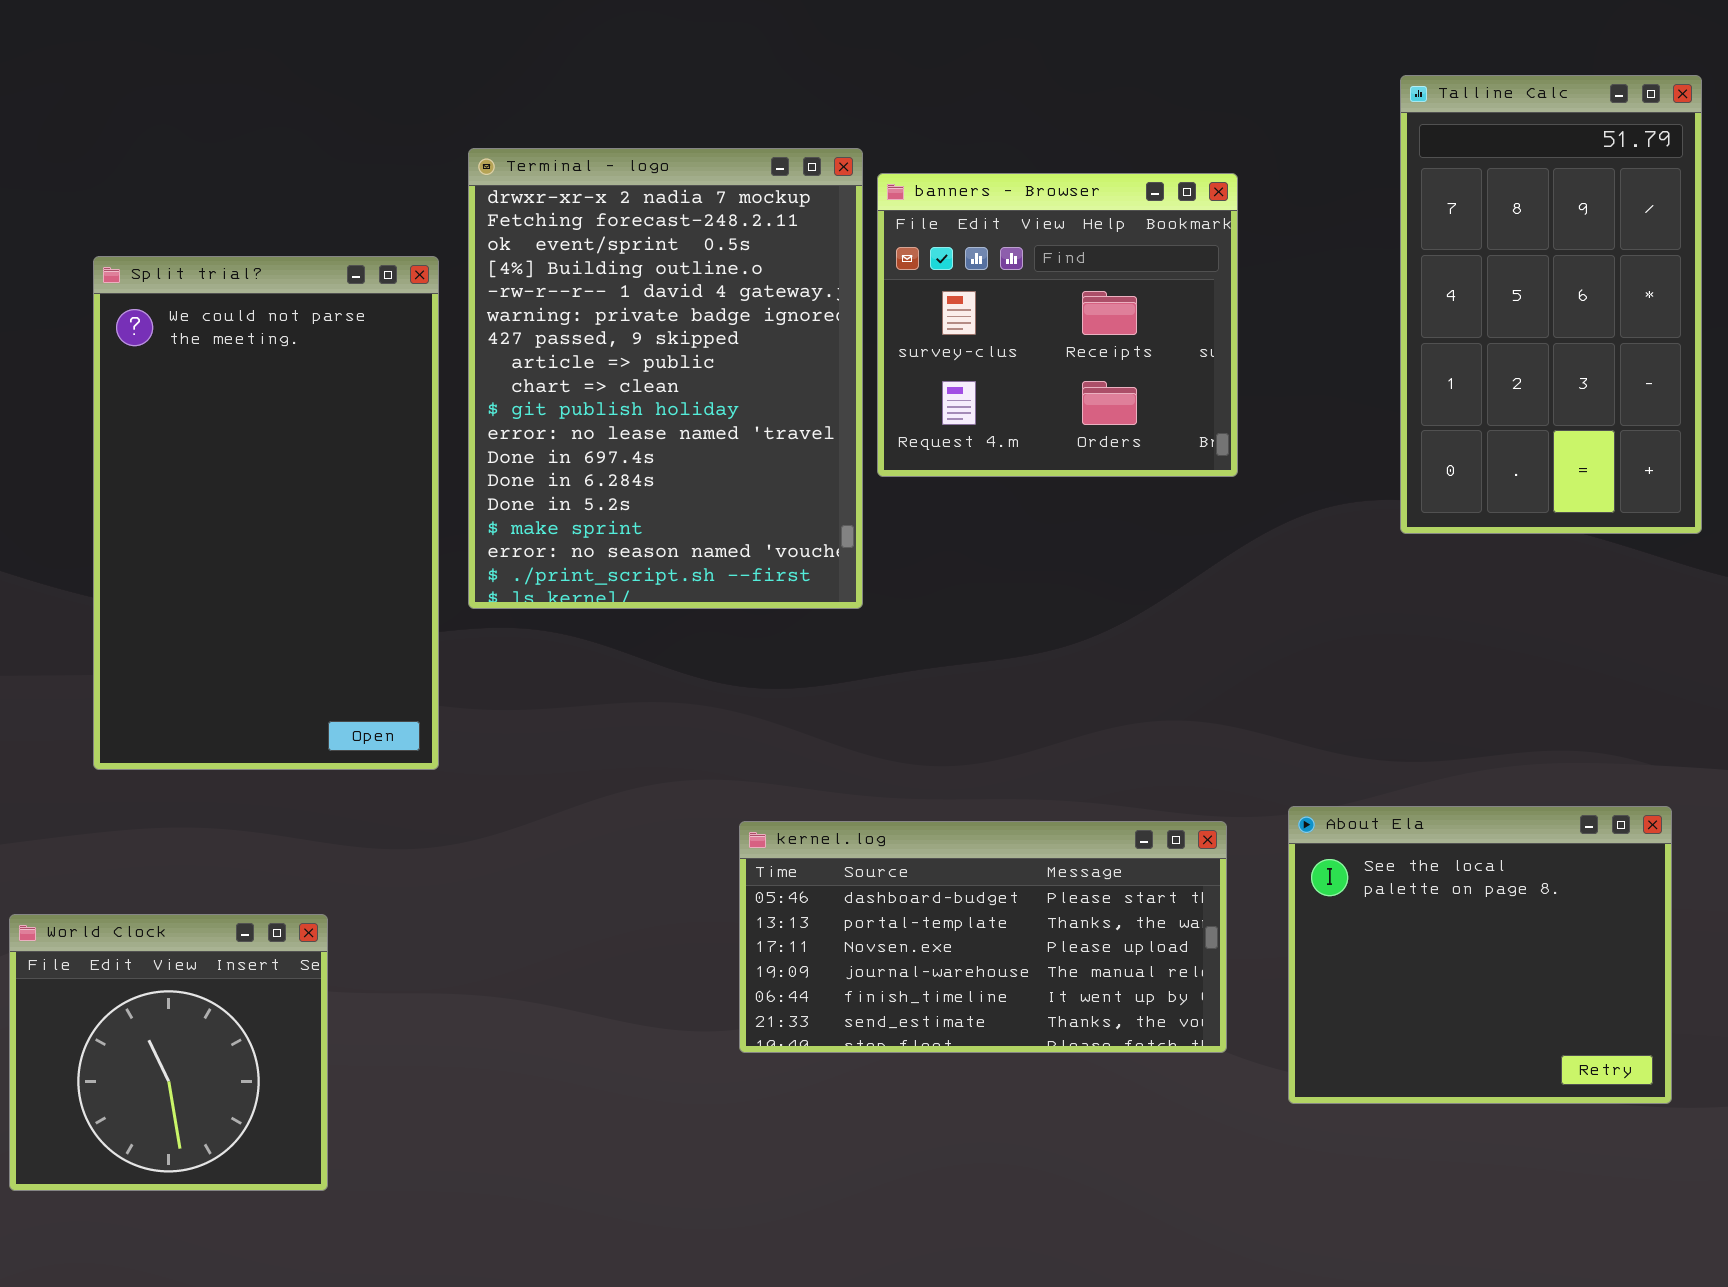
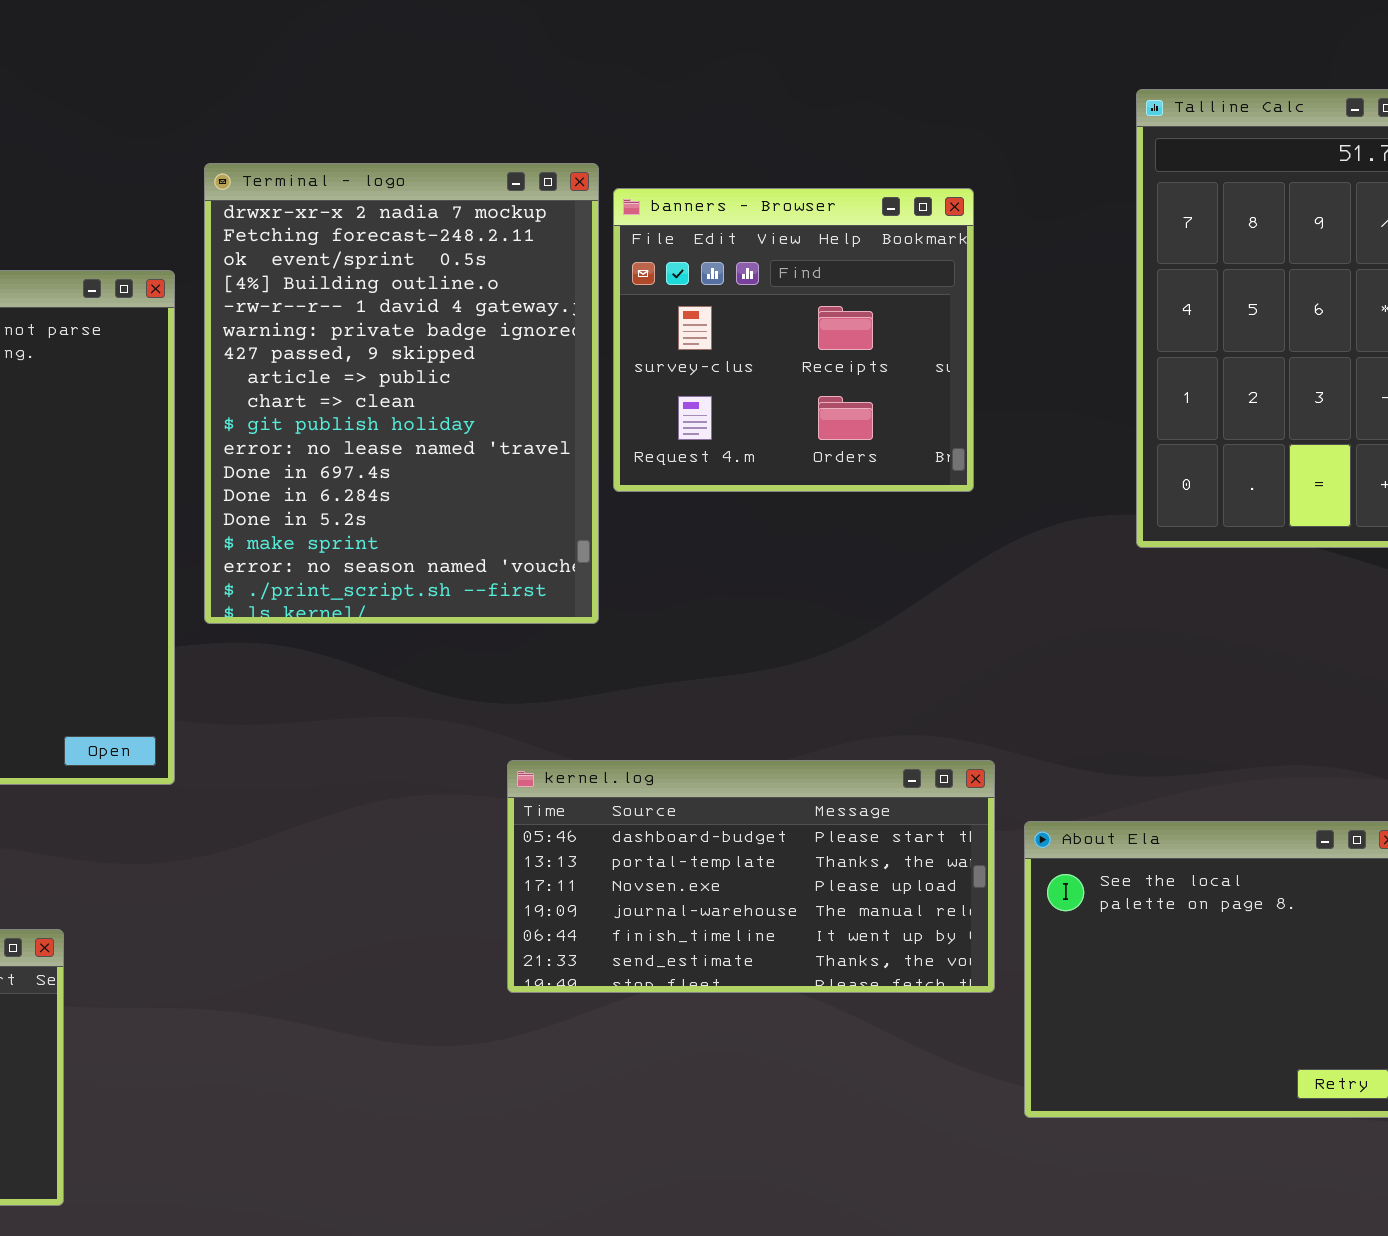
kernel.log: [739,821,1227,1053] -> [507,760,995,993], moved

